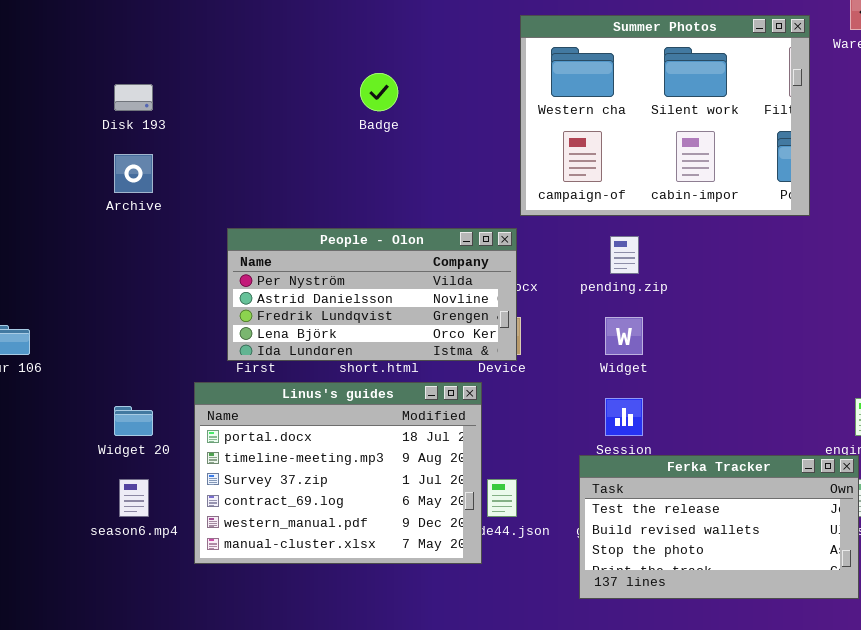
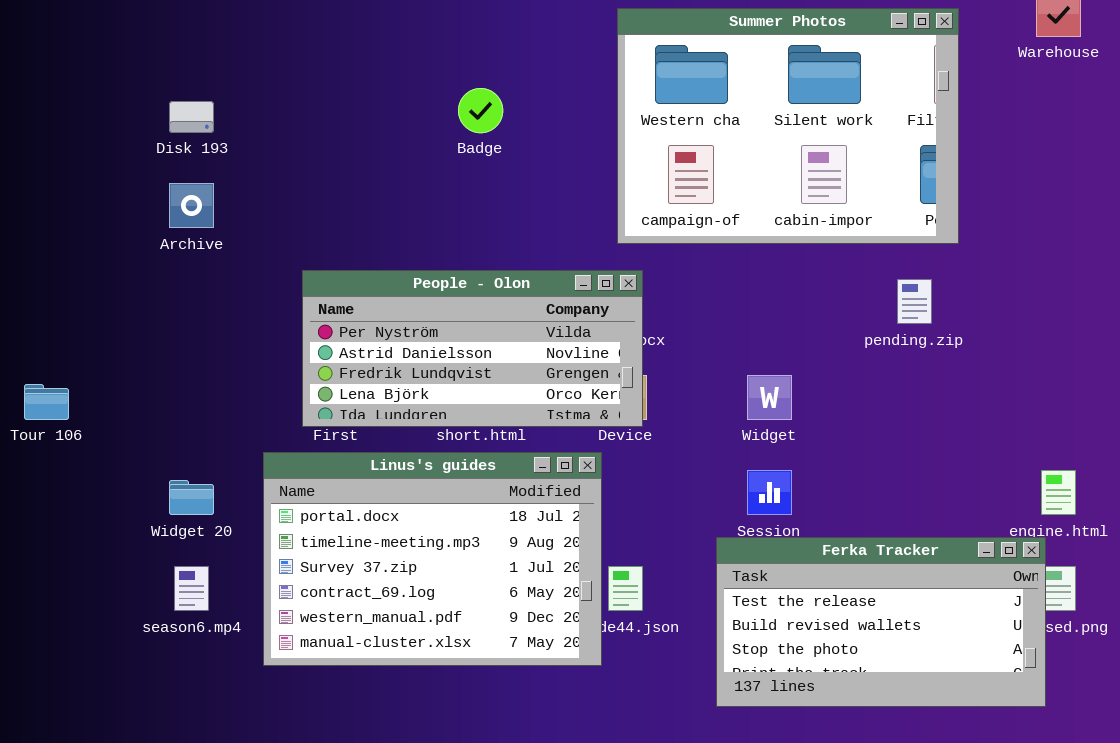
Summer Photos: [520,15,810,216] -> [617,8,959,244], moved
pending.zip: [610,236,639,274] -> [897,279,932,324], moved

